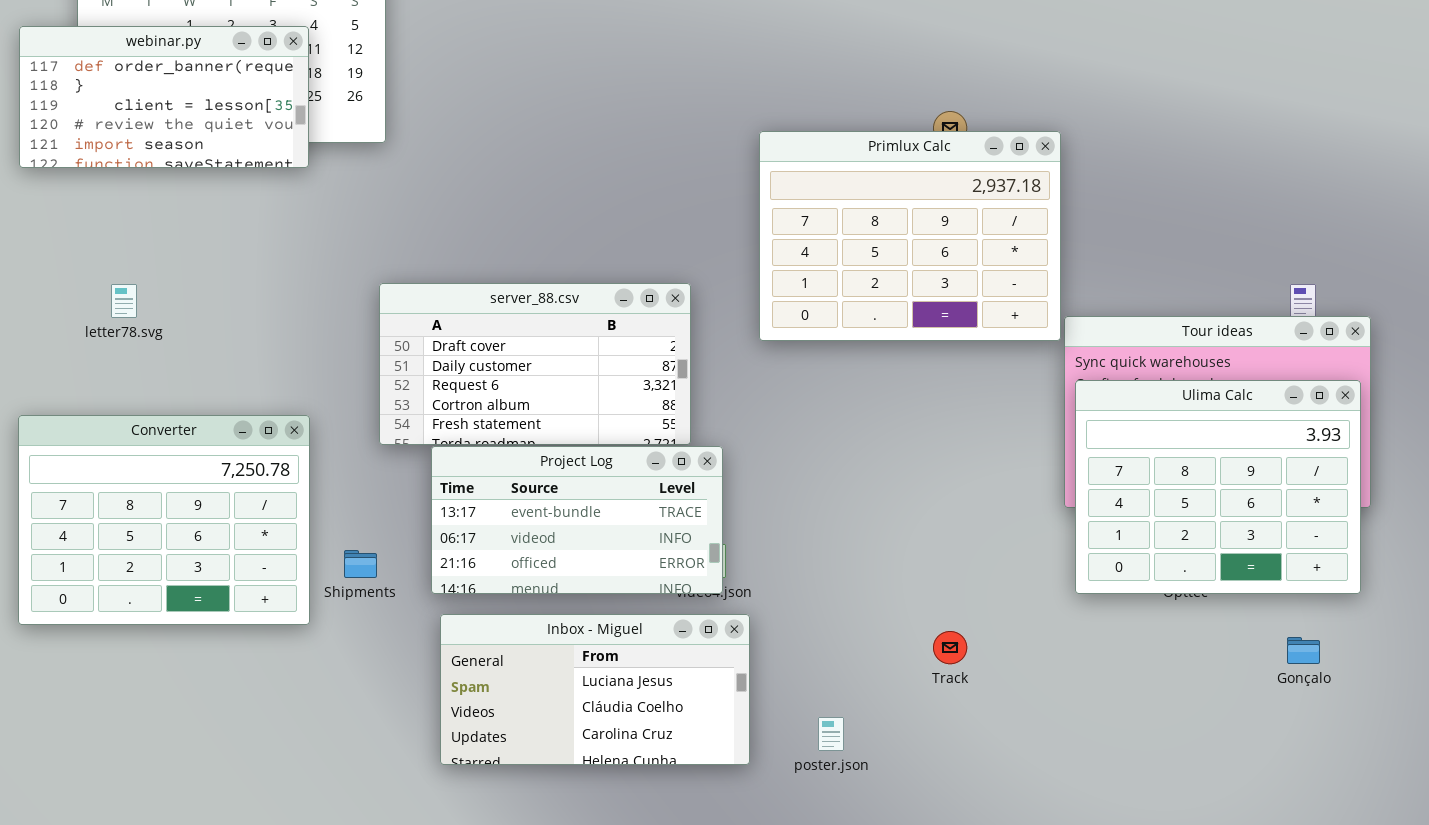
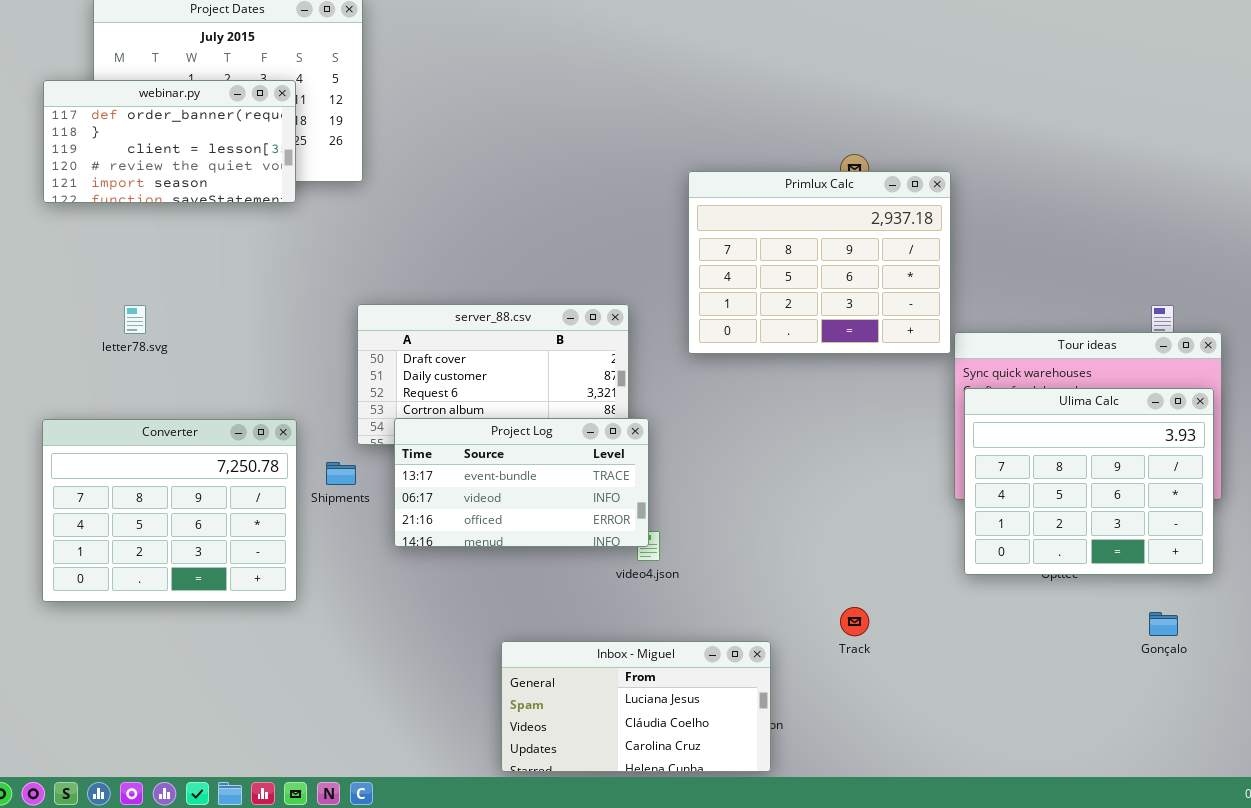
Project Log: [431,446,723,594] -> [394,418,649,547], moved
Shipments: [344,550,377,578] -> [326,462,356,485], moved
Inbox - Miguel: [440,614,750,765] -> [501,641,771,772], moved

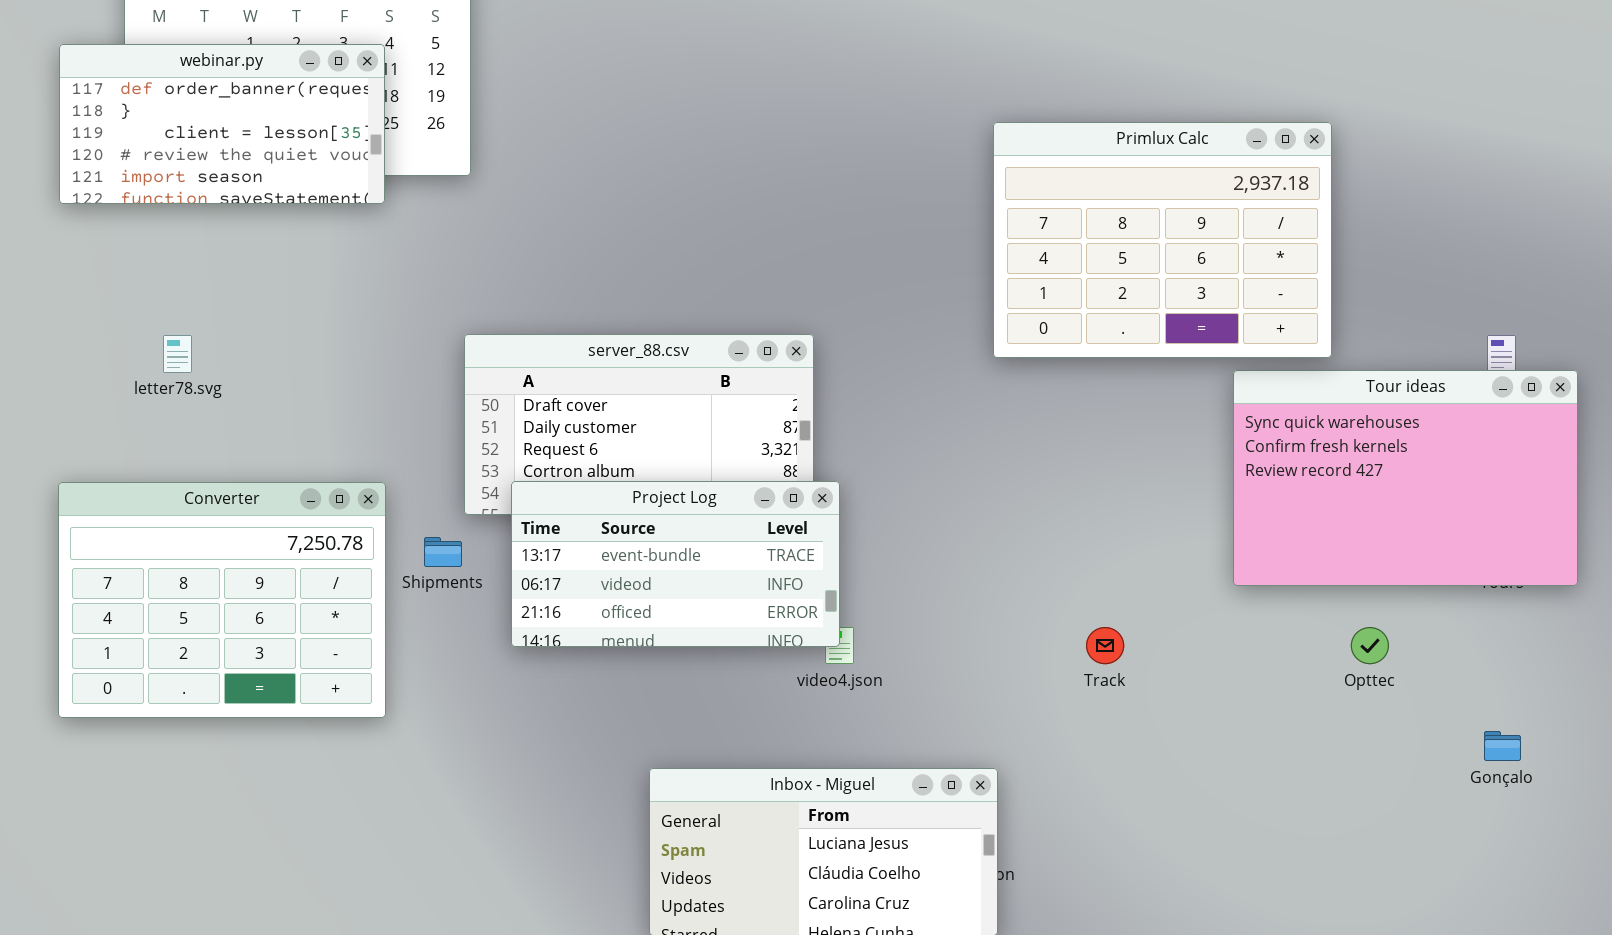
Primlux Calc: [688,171,951,354] -> [993,122,1332,358], moved
Ulima Calc: [964,388,1214,575] -> none, closed
Track: [840,607,869,636] -> [1086,627,1124,664], moved

